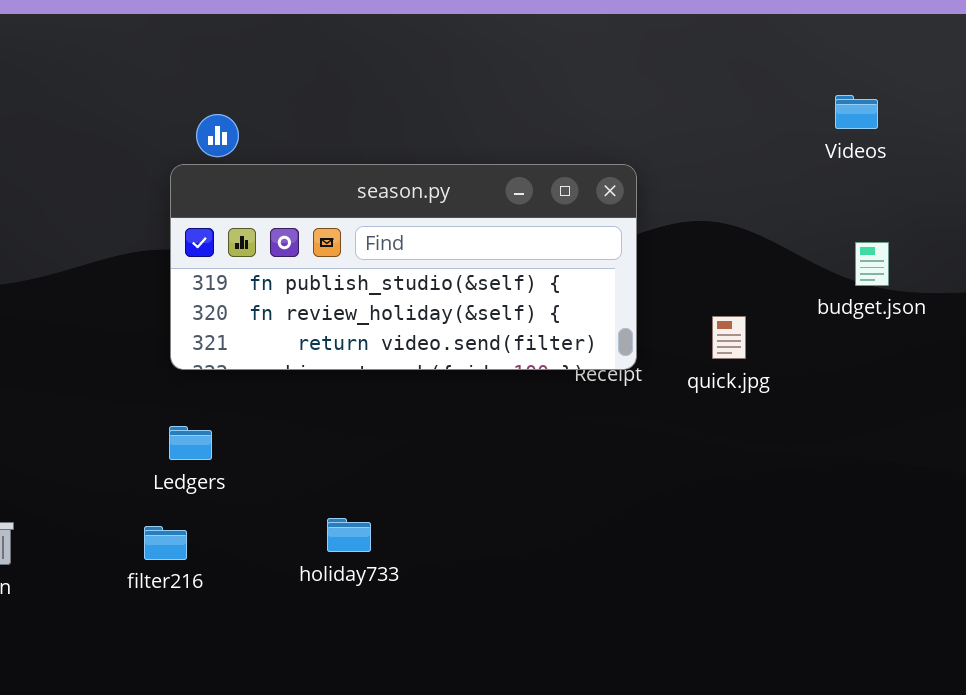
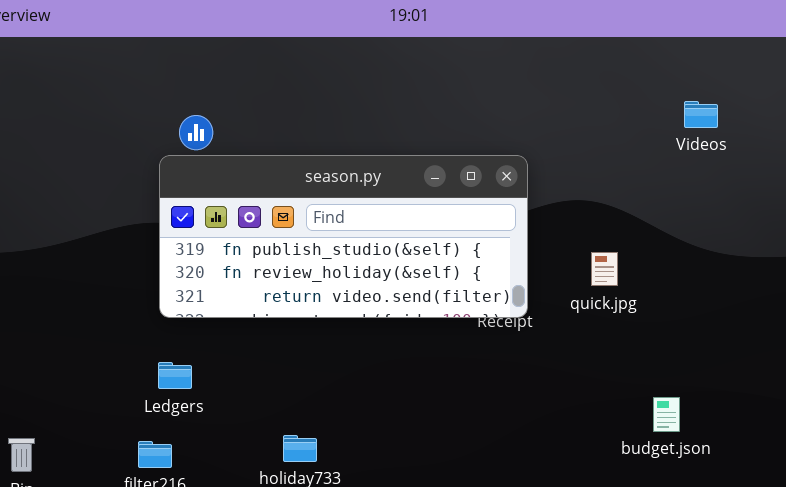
budget.json: [855,242,889,286] -> [653,397,680,432], moved
quick.jpg: [712,316,746,359] -> [591,252,618,286], moved

